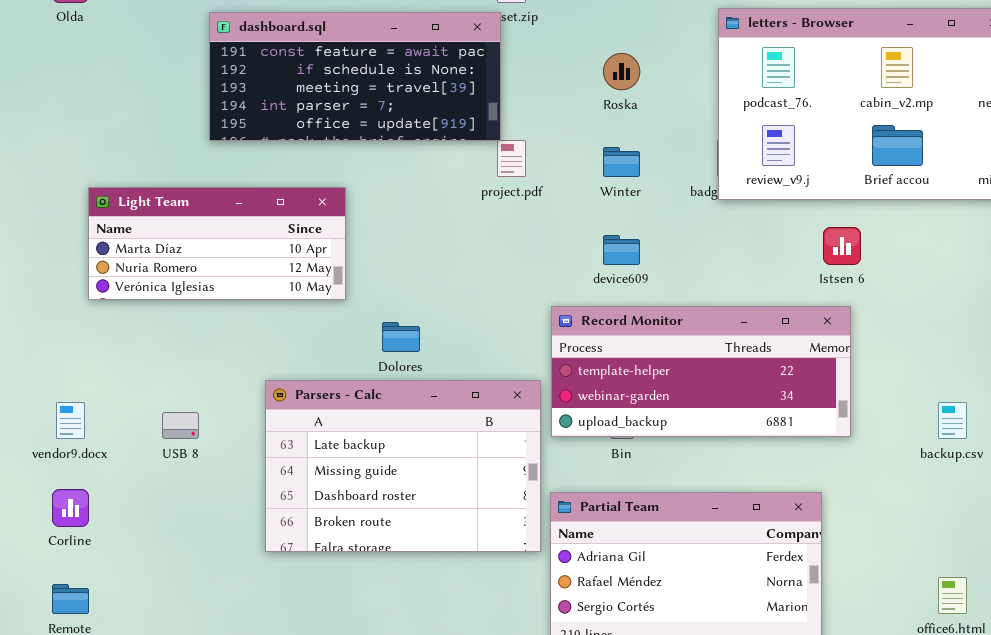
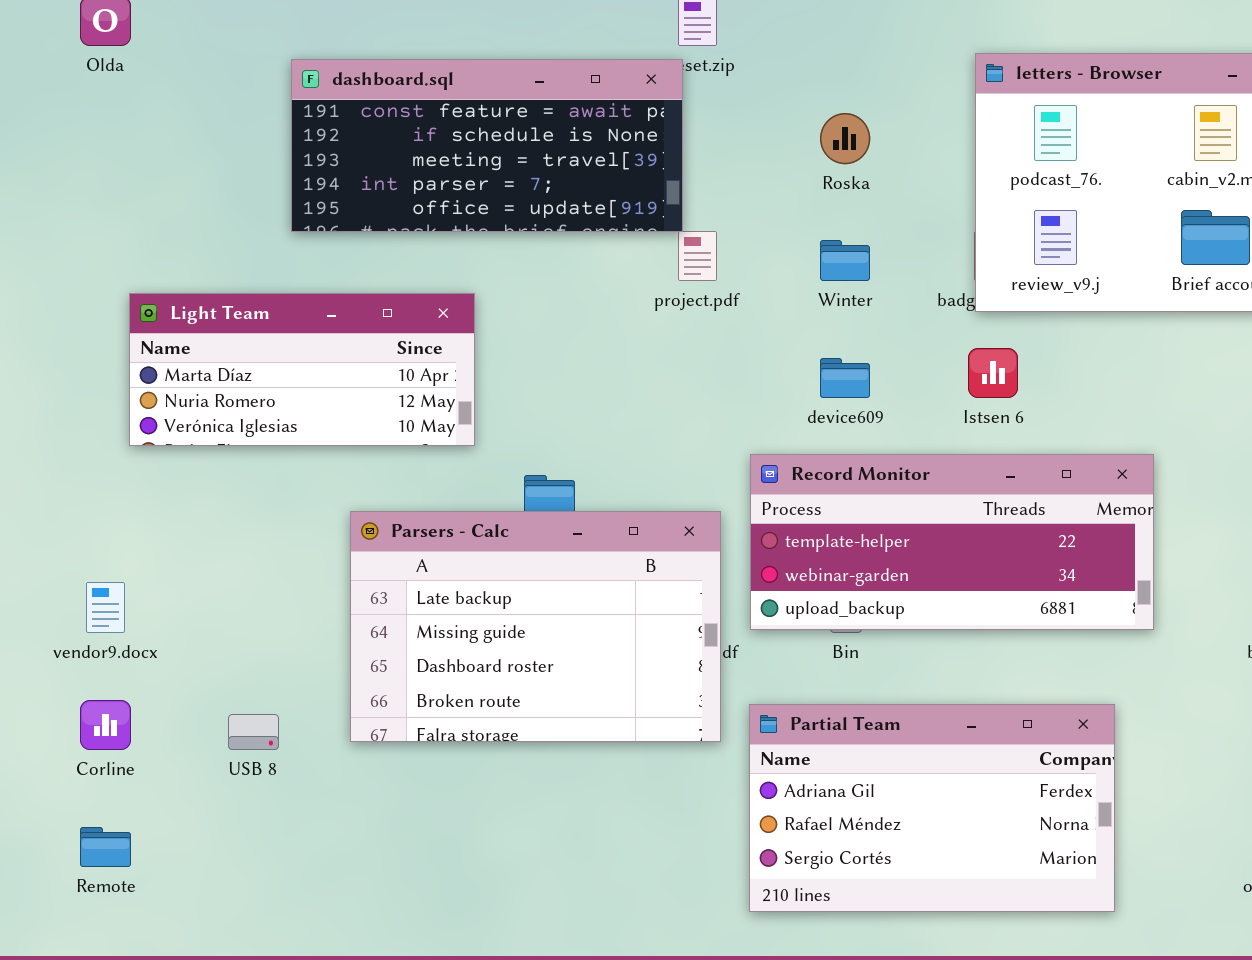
Istsen 6: [823,227,861,265] -> [968,348,1018,398], moved
Parsers - Calc: [265,380,541,552] -> [350,511,721,742], moved
USB 8: [162,412,199,439] -> [228,714,279,750], moved

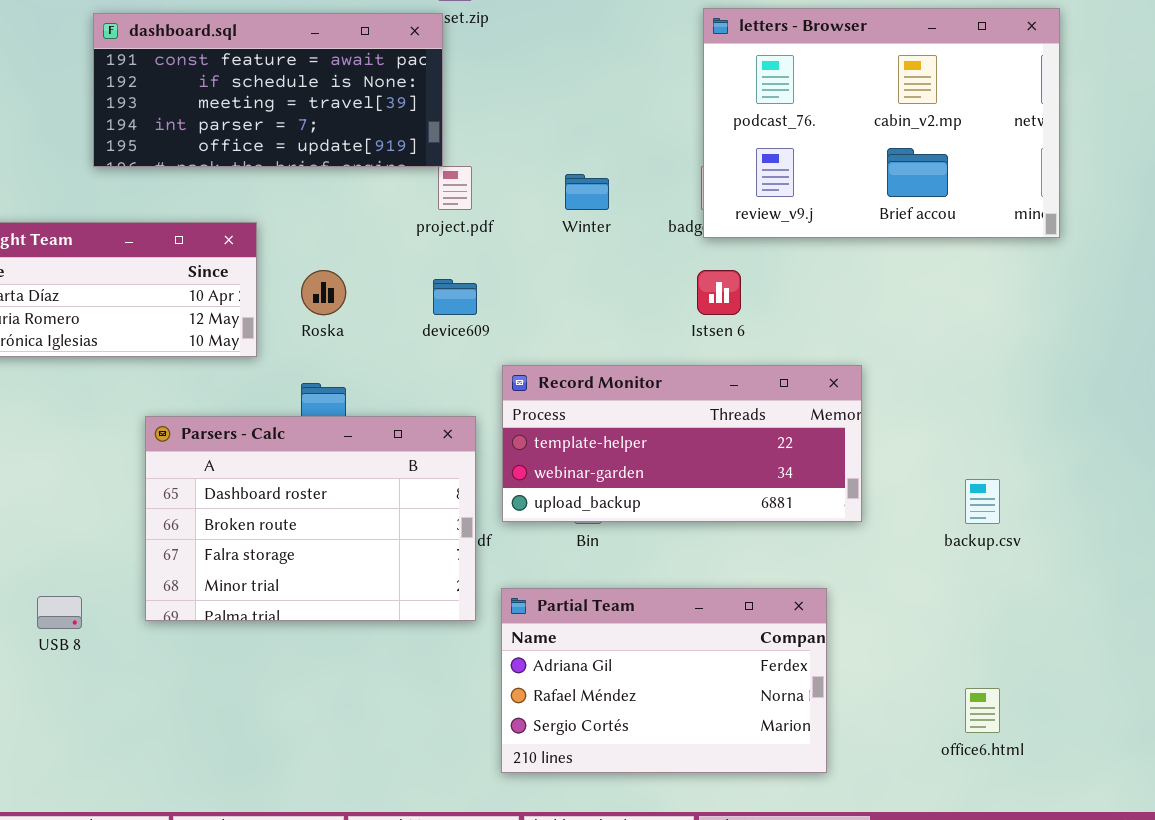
Roska: [820,113,870,164] -> [301,270,346,315], moved
device609: [820,358,870,398] -> [433,279,477,315], moved
Parsers - Calc: [350,511,721,742] -> [145,416,476,621], scrolled down 2 rows

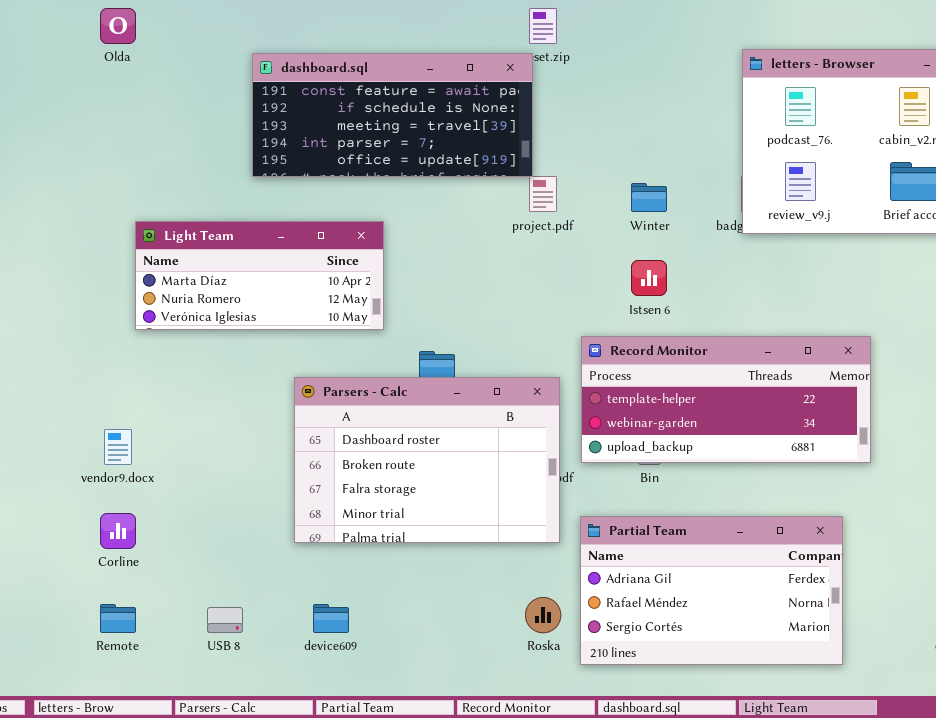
Roska: [301,270,346,315] -> [525,597,561,633], moved
Istsen 6: [697,270,741,315] -> [631,260,667,296], moved
device609: [433,279,477,315] -> [313,604,349,633], moved
USB 8: [37,596,82,629] -> [207,607,243,633], moved

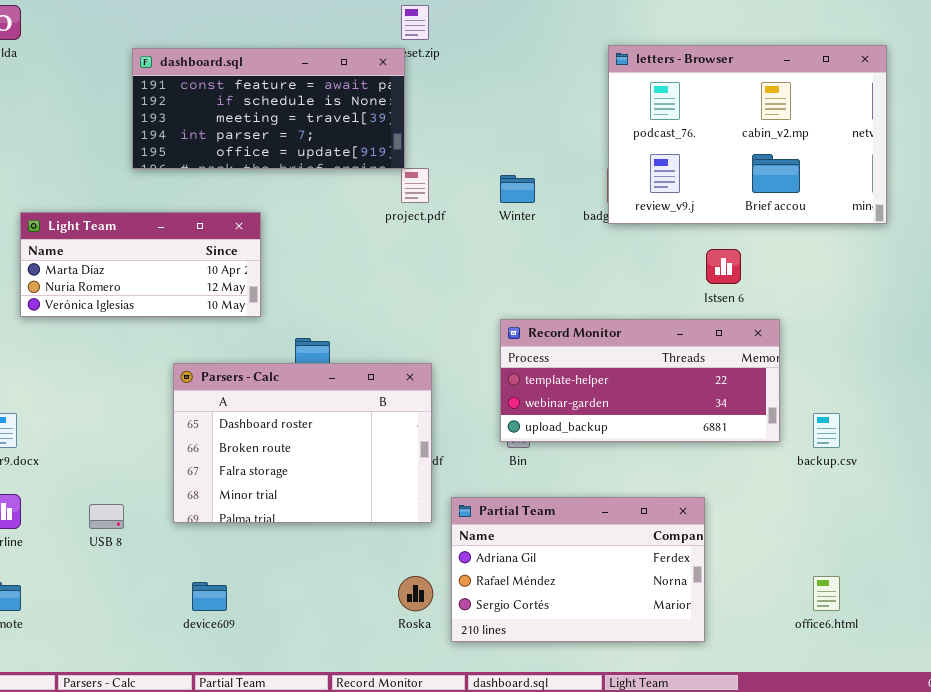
Istsen 6: [631,260,667,296] -> [706,249,741,284], moved
Record Monitor: [581,336,871,463] -> [500,319,780,442], moved
USB 8: [207,607,243,633] -> [89,504,124,529], moved

